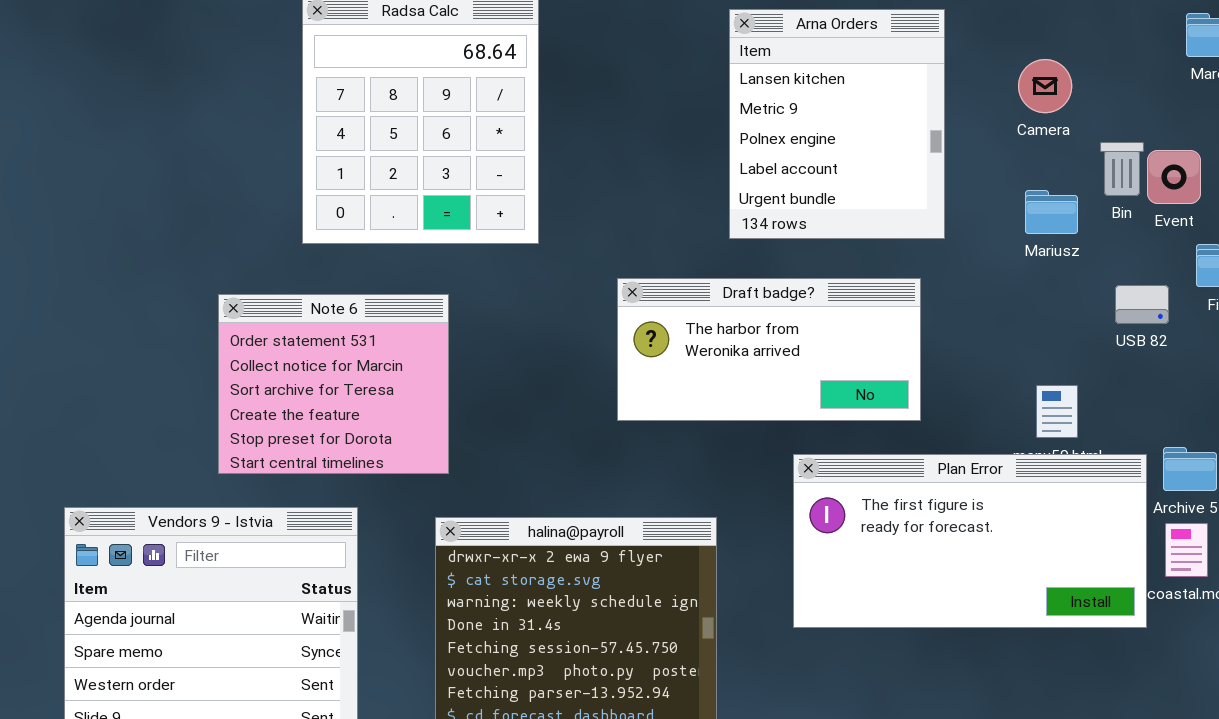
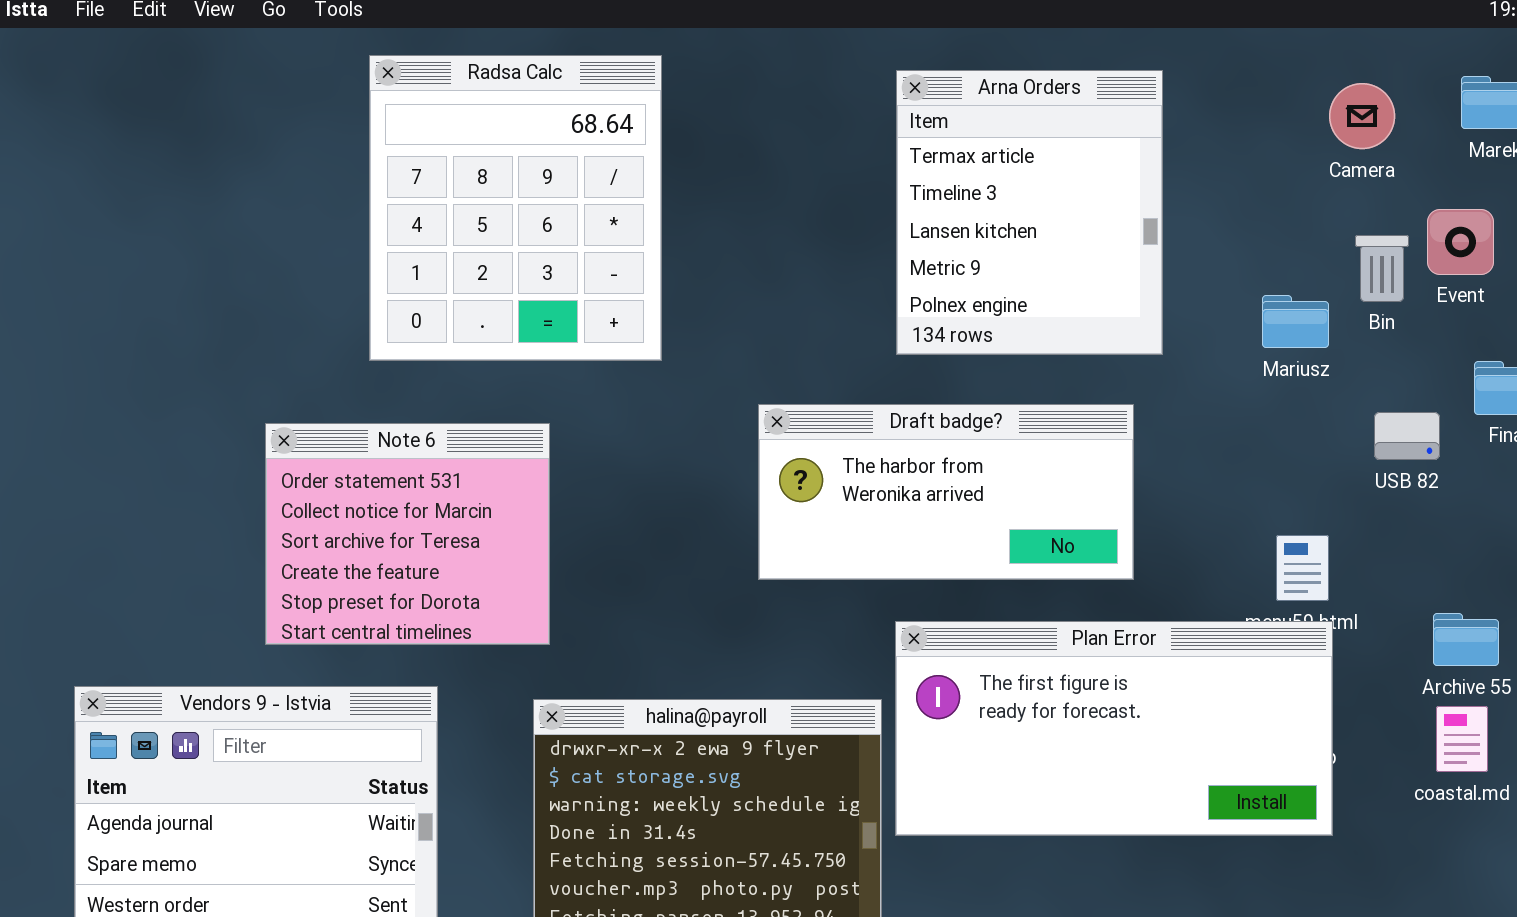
Arna Orders: [729,9,945,239] -> [896,70,1163,355], scrolled up 2 rows
Camera: [1018,59,1072,113] -> [1329,83,1395,149], moved
Event: [1147,150,1201,204] -> [1427,209,1494,275], moved
Plan Error: [793,454,1147,628] -> [895,621,1333,836], moved

